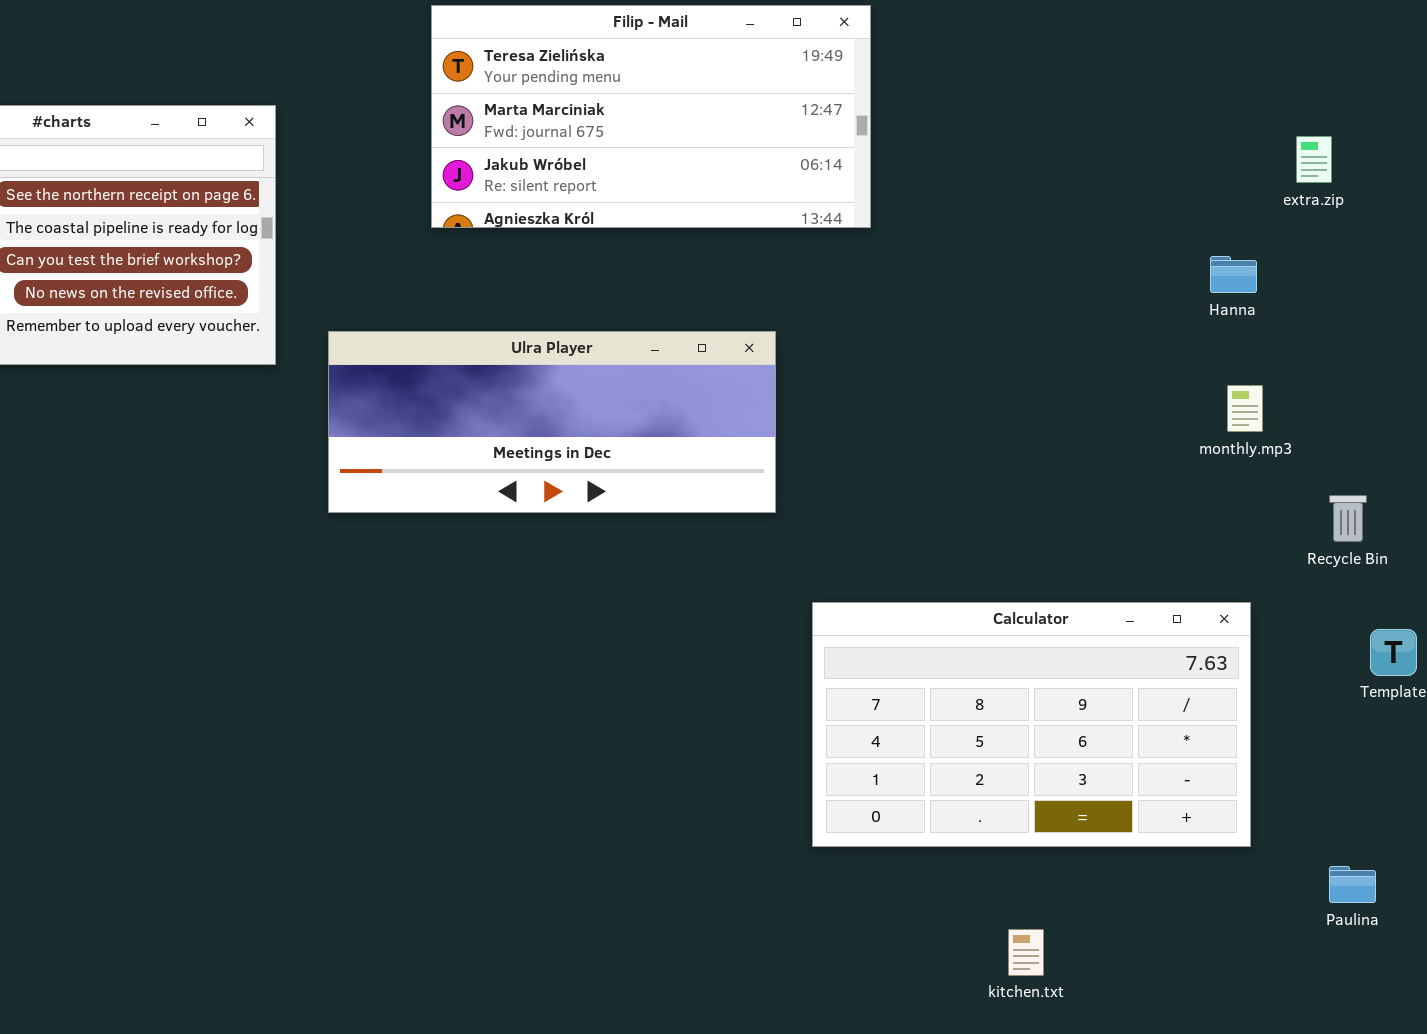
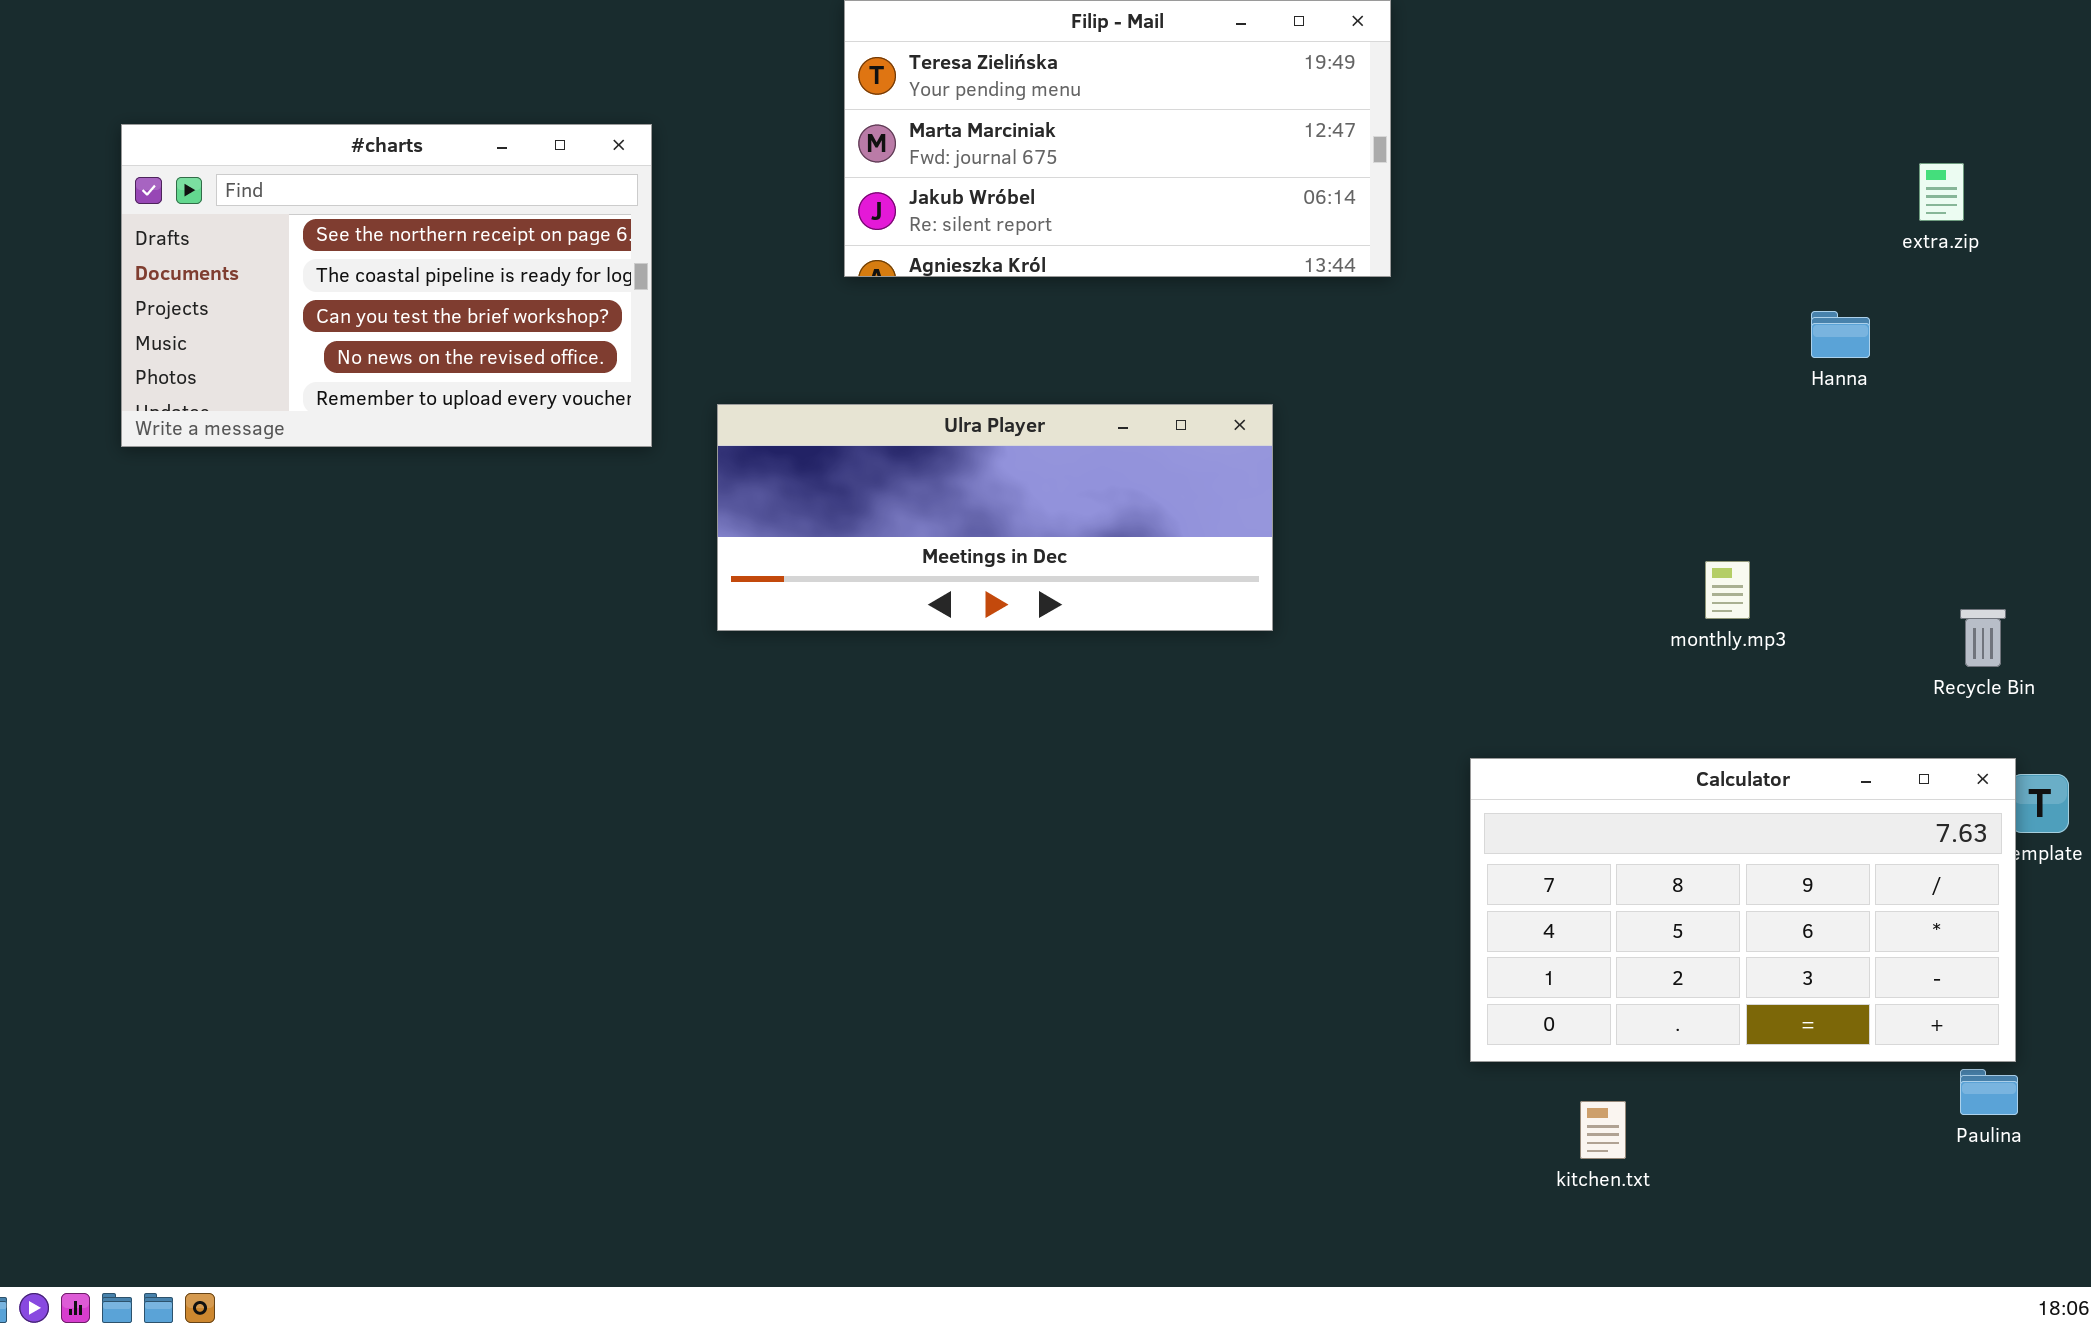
monthly.mp3: [1227,385,1263,432] -> [1705,561,1750,619], moved
Calculator: [812,602,1251,847] -> [1470,758,2016,1062], moved
kitchen.txt: [1008,929,1044,976] -> [1580,1101,1626,1159], moved

